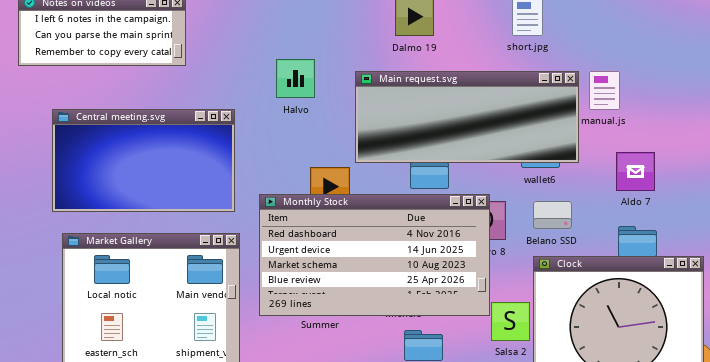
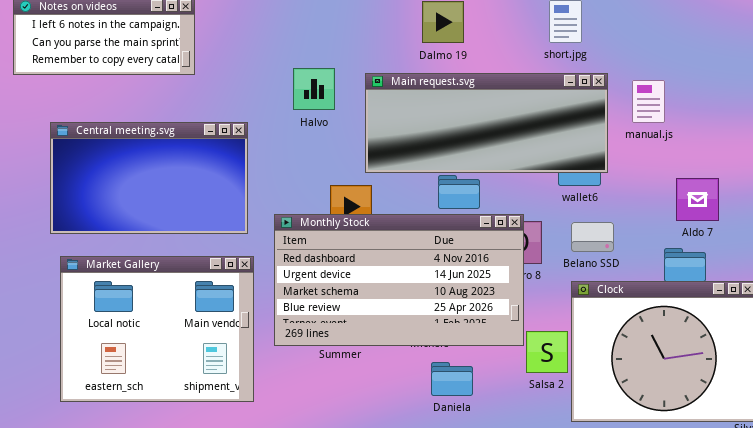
Main request.svg: [355,71,579,163] -> [365,73,608,173], moved
Aldo 7: [616,152,655,191] -> [676,178,719,221], moved

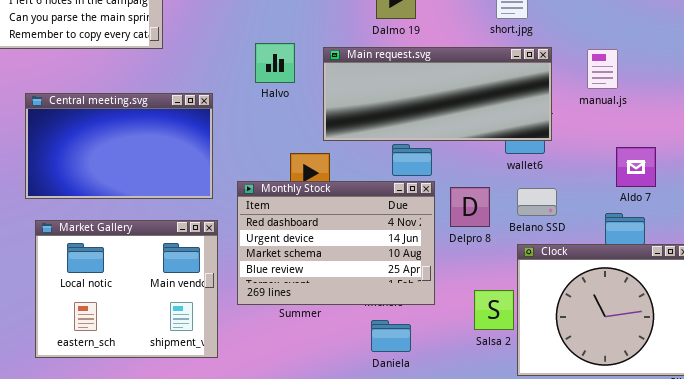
manual.js: [632,80,665,123] -> [587,49,618,89], moved
Monthly Stock: [274,214,524,346] -> [237,181,435,305], resized
Daniela: [431,362,473,396] -> [371,320,411,352], moved

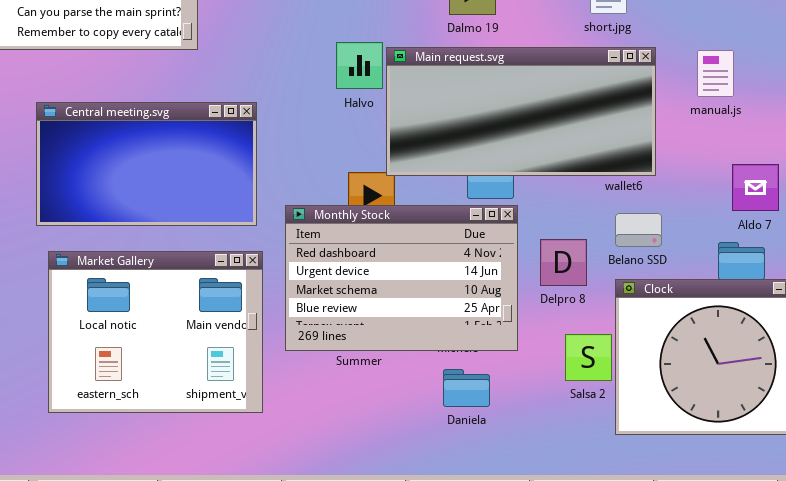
Halvo: [255,43,295,83] -> [336,42,383,89], moved
Main request.svg: [323,47,552,141] -> [386,47,656,176], resized
Delpro 8: [450,187,490,227] -> [540,239,587,286], moved

